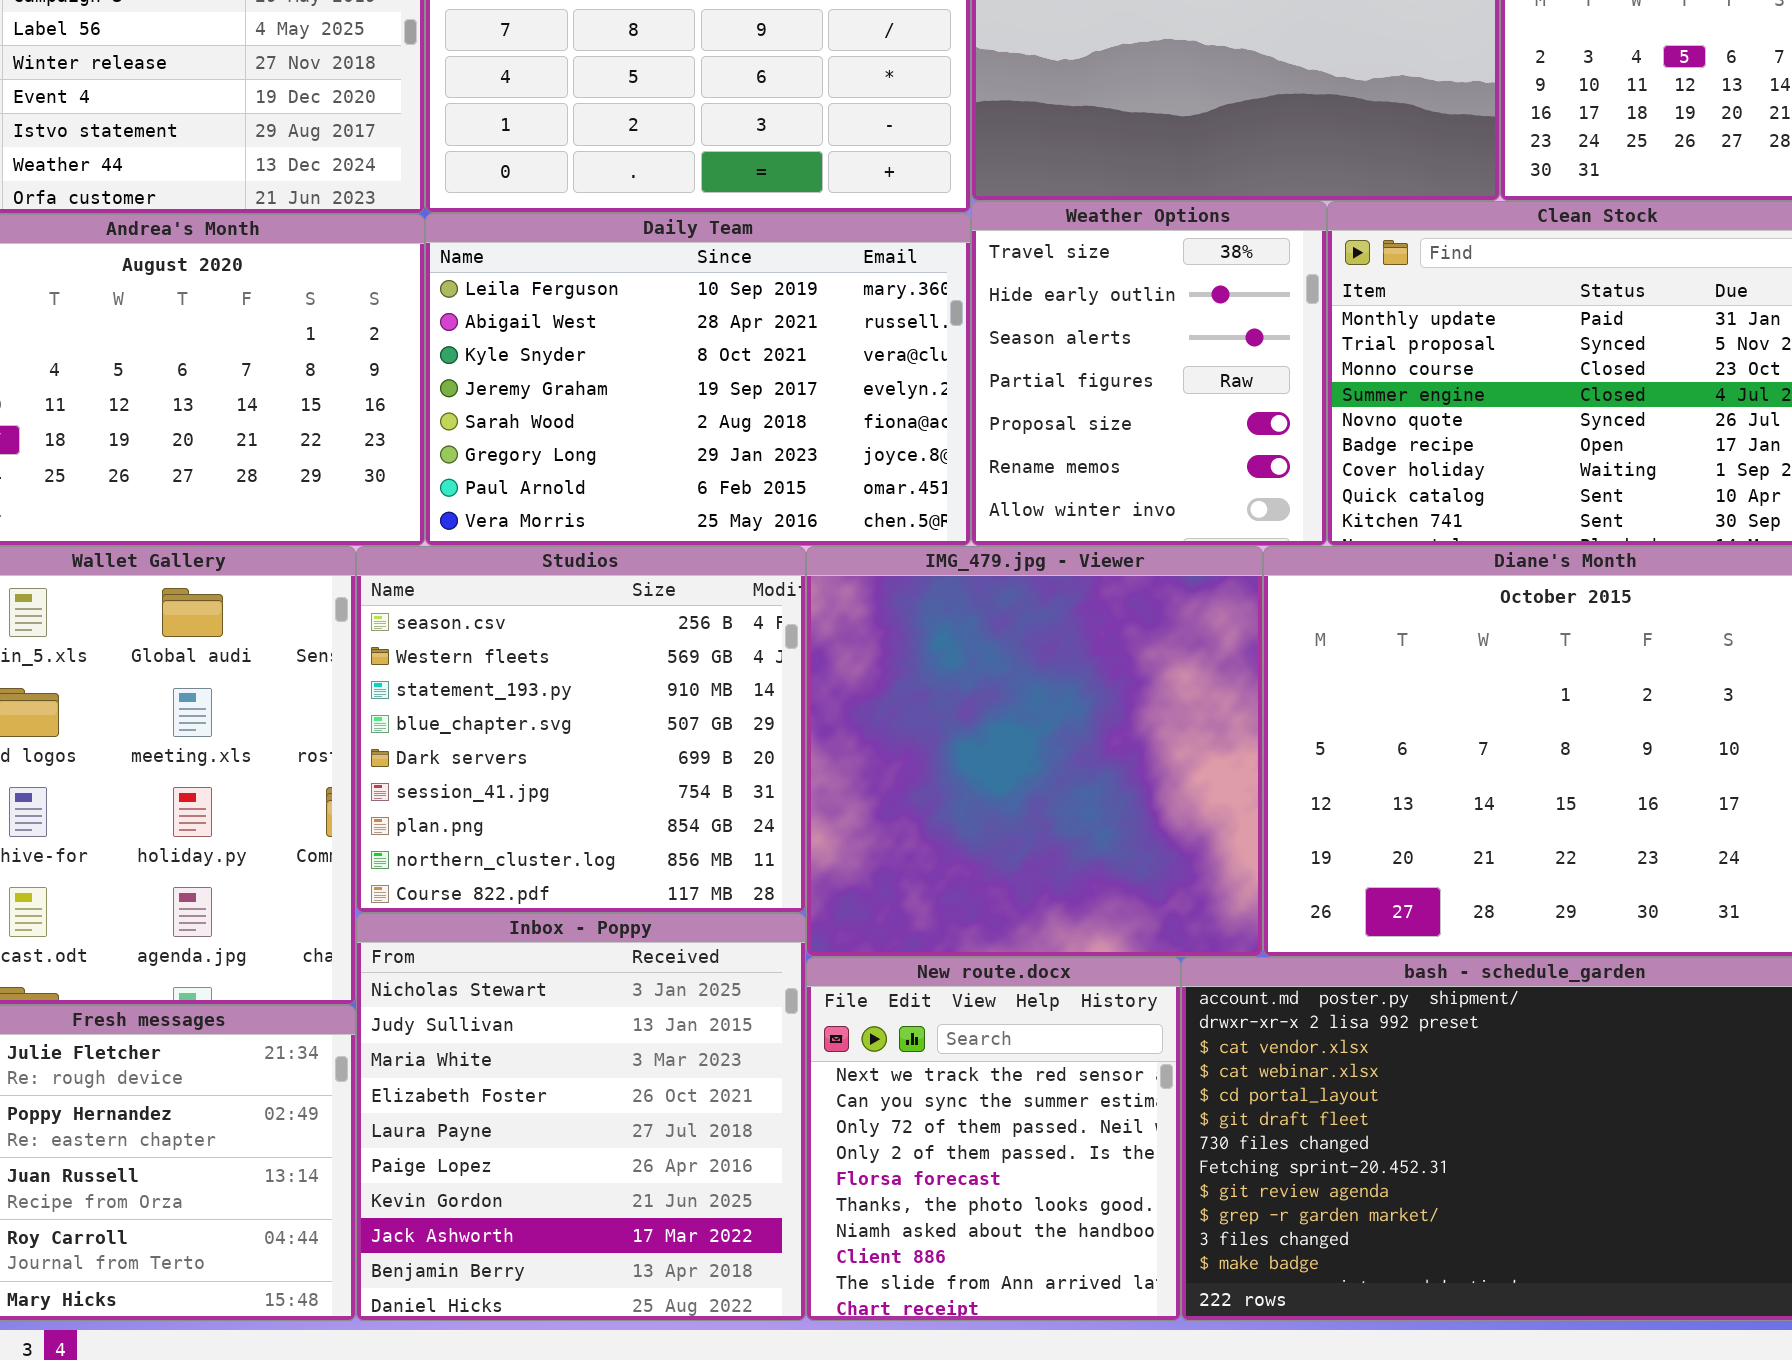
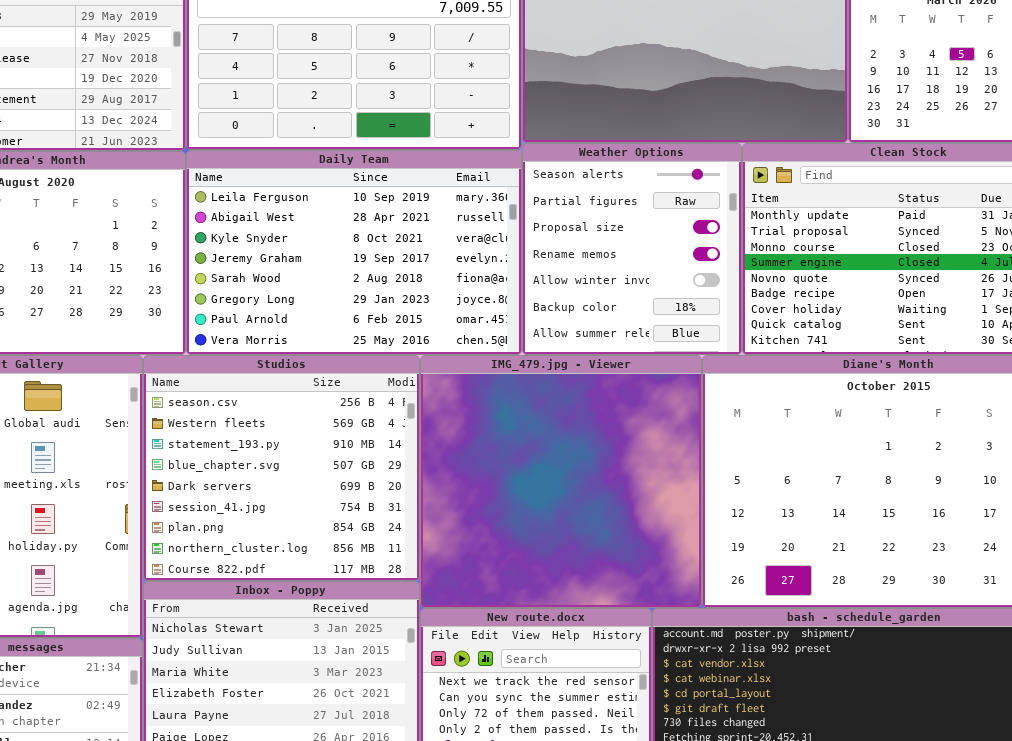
Weather Options: [971,201,1327,546] -> [522,143,742,355], scrolled down 2 rows

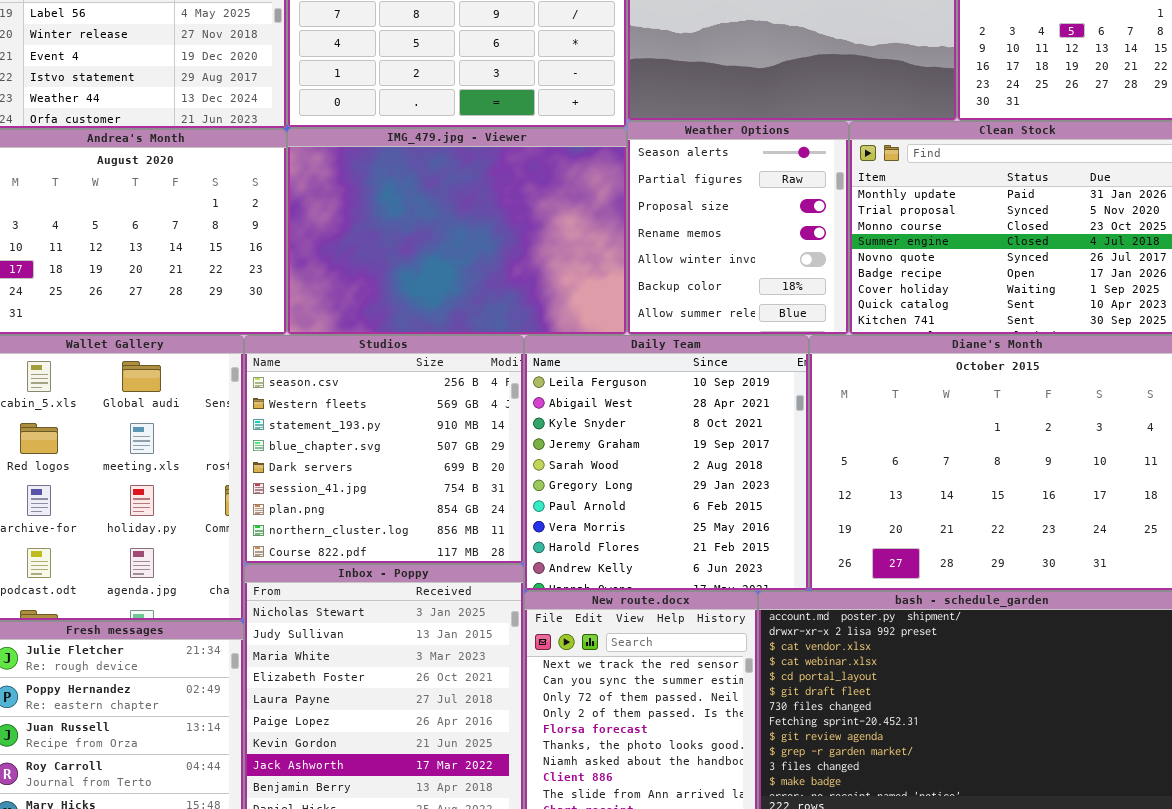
Daily Team: [186,150,522,355] -> [524,335,809,591], moved, resized
IMG_479.jpg - Viewer: [420,355,702,608] -> [287,128,627,335], moved, resized

